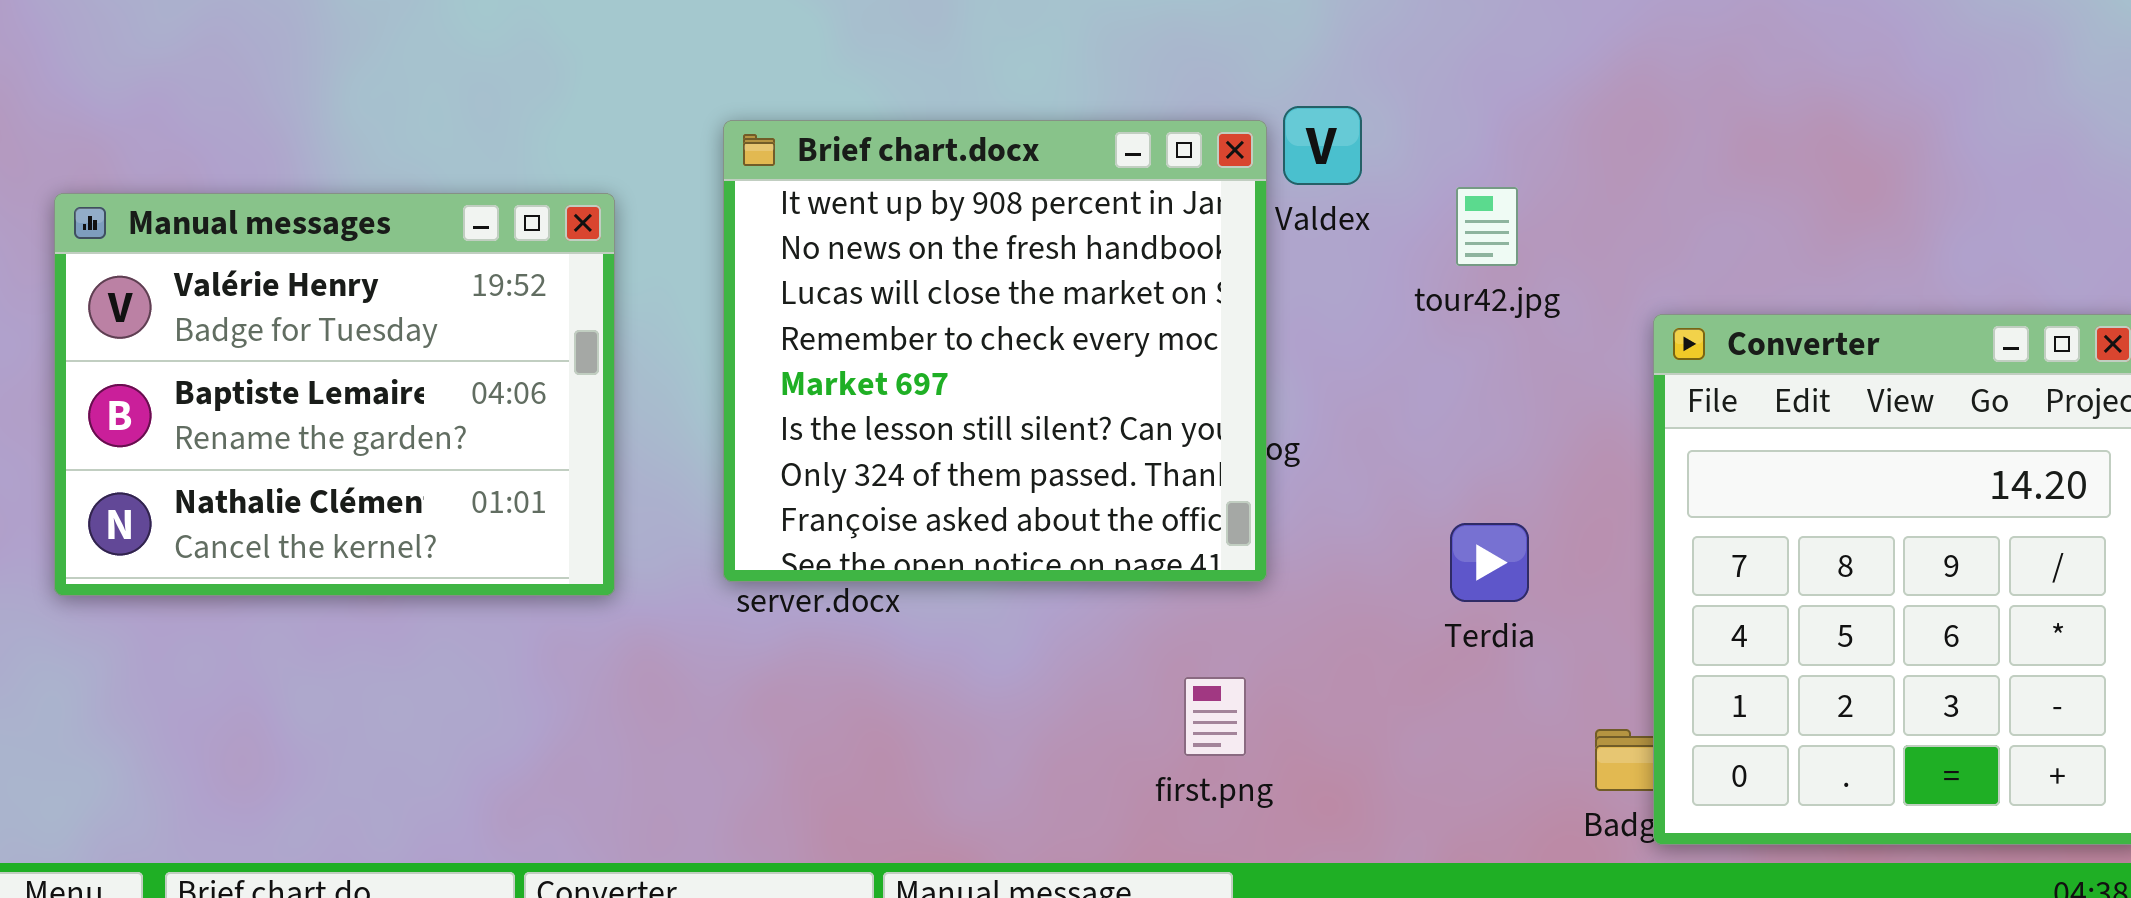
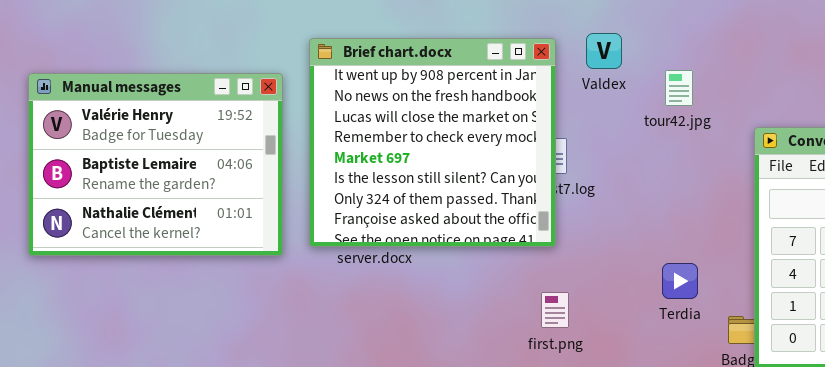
Brief chart.docx: [723,120,1267,582] -> [309,38,556,247], moved
Terdia: [1450,523,1529,602] -> [662,263,698,299], moved

